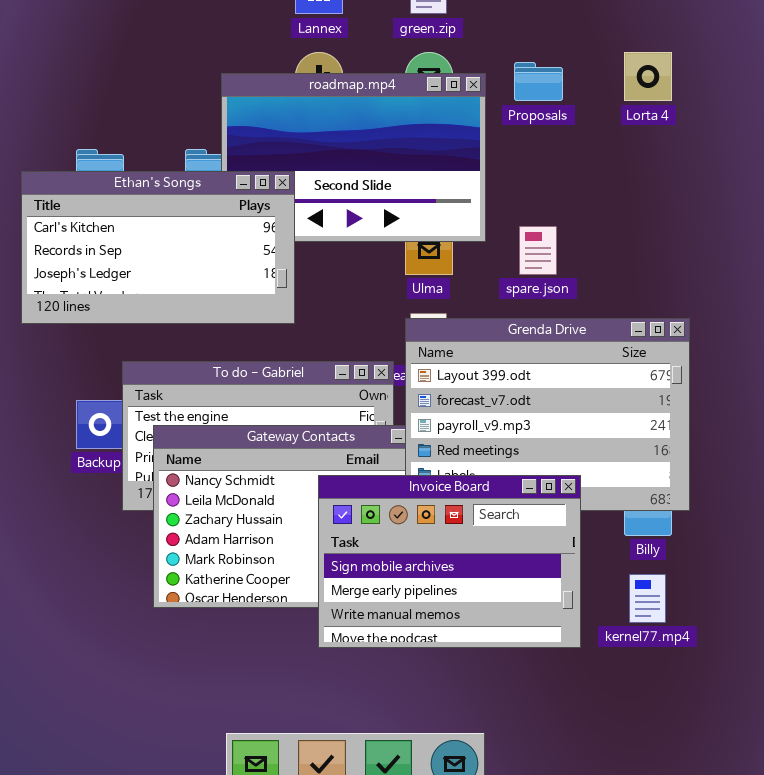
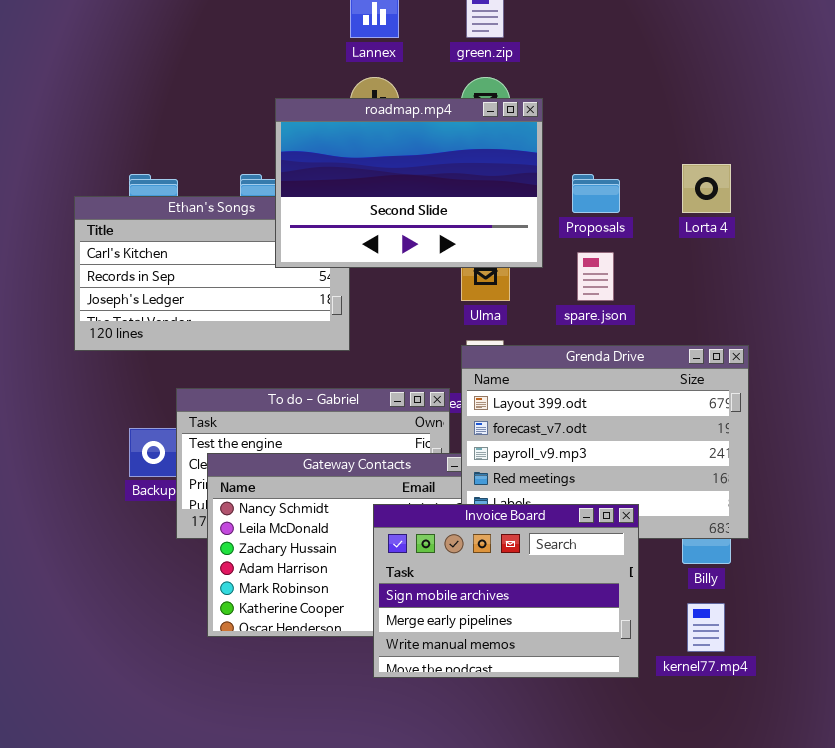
Lorta 4: [624,52,672,101] -> [682,164,731,213], moved
Proposals: [514,62,563,101] -> [572,174,620,213], moved
roadmap.mp4: [221,73,486,242] -> [275,98,543,268], raised

